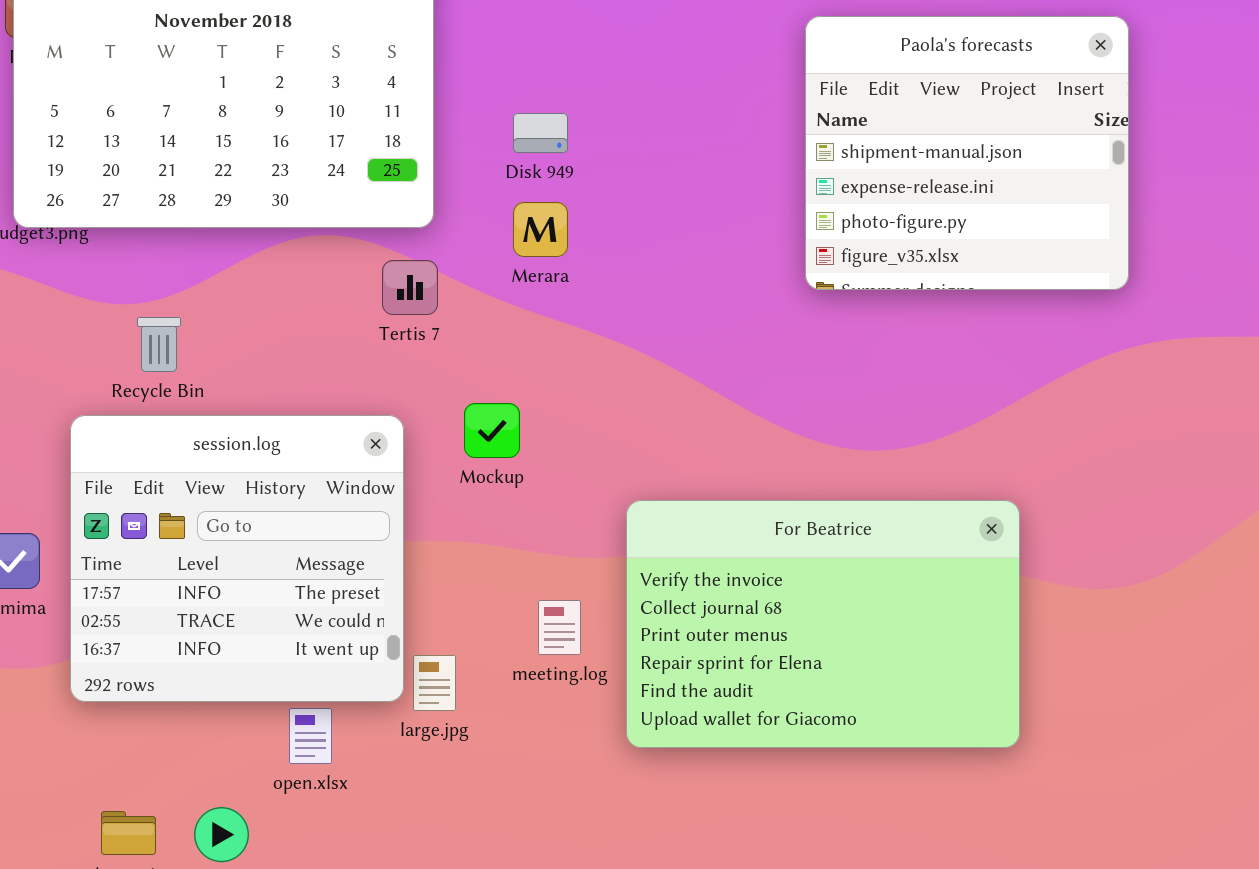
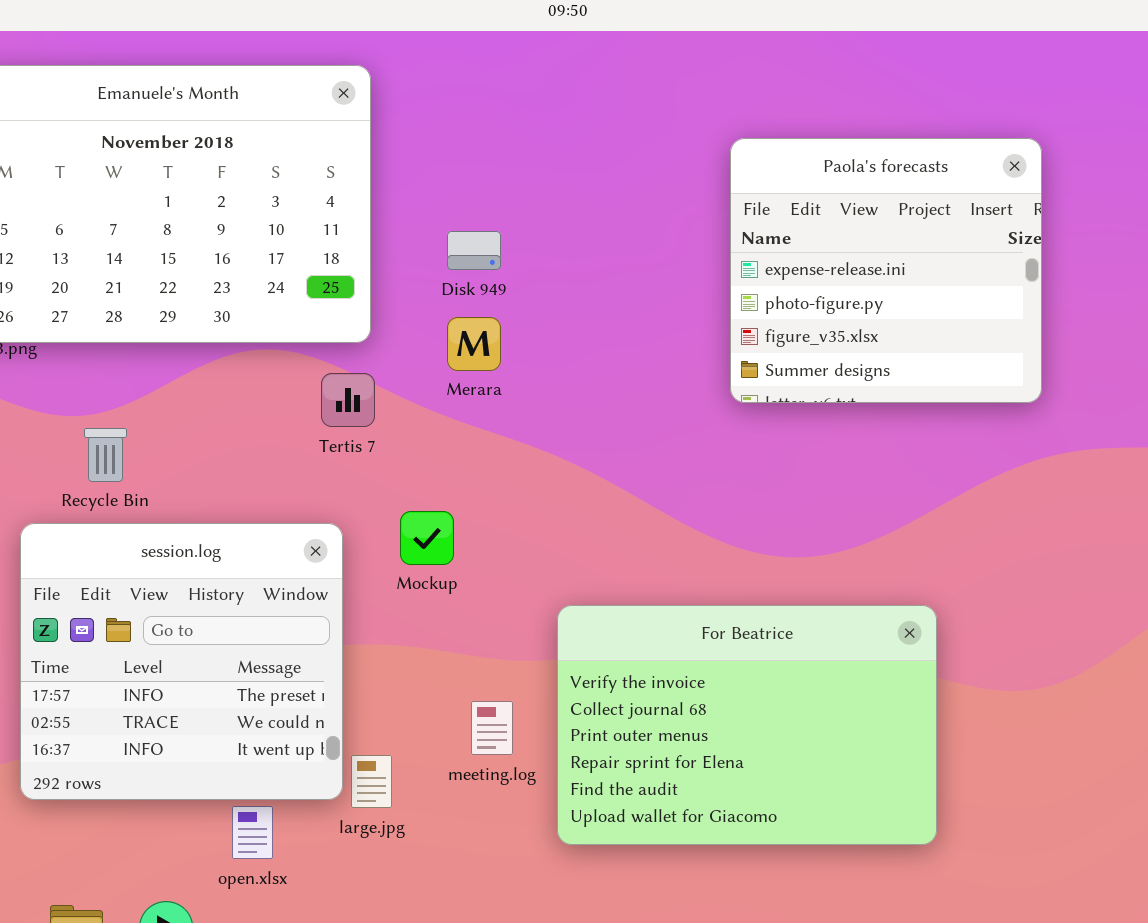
Paola's forecasts: [805,16,1129,290] -> [730,138,1042,403], scrolled down 1 row

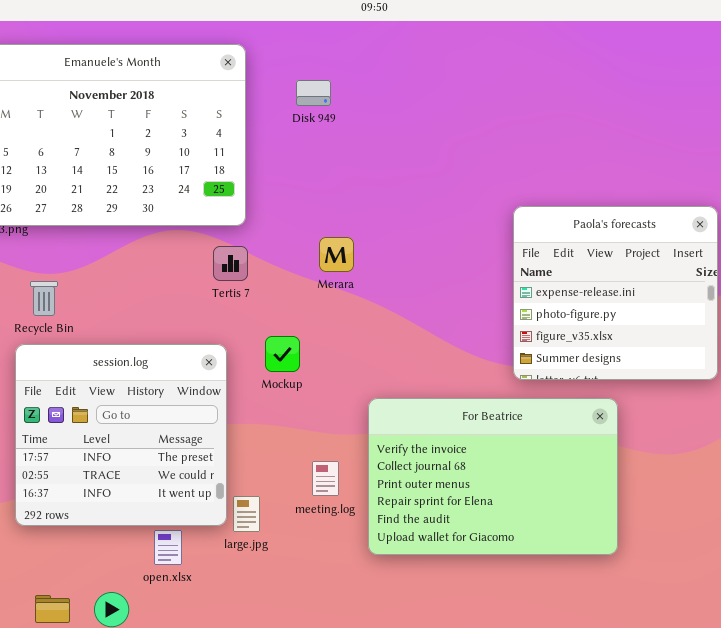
Paola's forecasts: [730,138,1042,403] -> [513,206,718,380], moved
Disk 949: [447,231,501,270] -> [296,80,331,106], moved
Merara: [447,317,501,371] -> [319,237,354,272], moved
Recycle Bin: [84,428,127,482] -> [30,281,58,316], moved

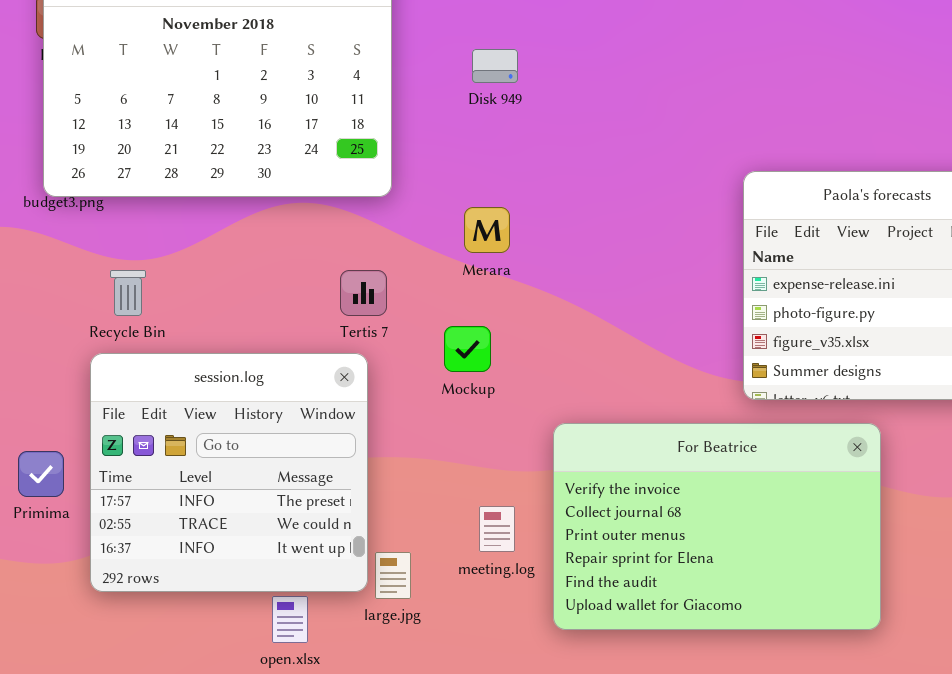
Disk 949: [296,80,331,106] -> [472,49,518,83], moved
Merara: [319,237,354,272] -> [464,207,510,253], moved
Tertis 7: [213,246,248,281] -> [340,270,387,316], moved
Mockup: [265,336,300,372] -> [444,326,491,372], moved

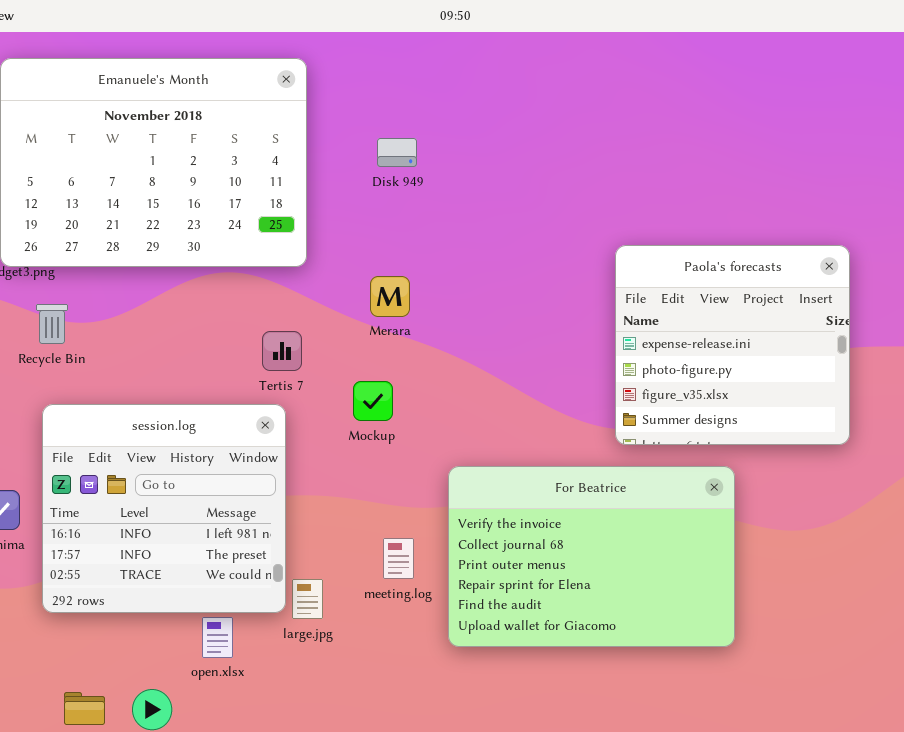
Recycle Bin: [110,270,146,316] -> [36,304,68,344], moved
session.log: [90,353,368,592] -> [42,404,286,613], scrolled up 1 row

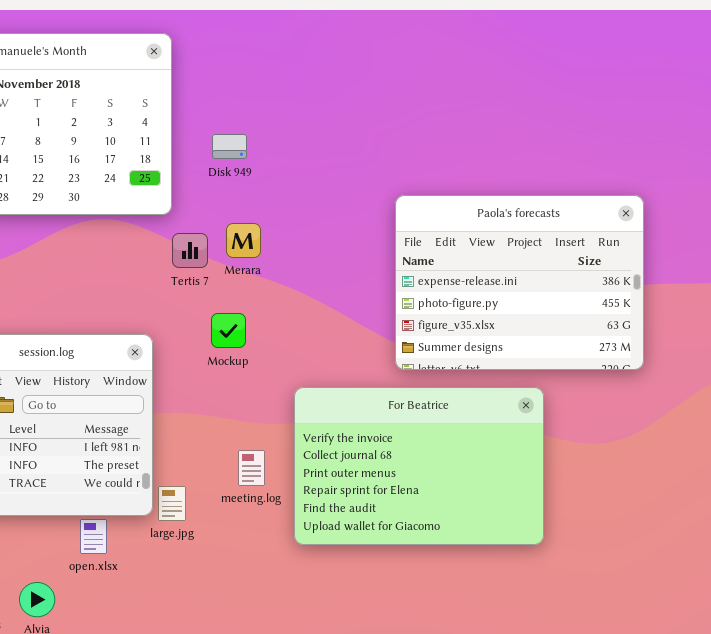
Disk 949: [377,138,417,167] -> [212,134,247,159], moved
Paola's forecasts: [615,245,850,445] -> [395,195,644,370], resized
Tertis 7: [262,331,302,371] -> [172,233,208,268], moved

